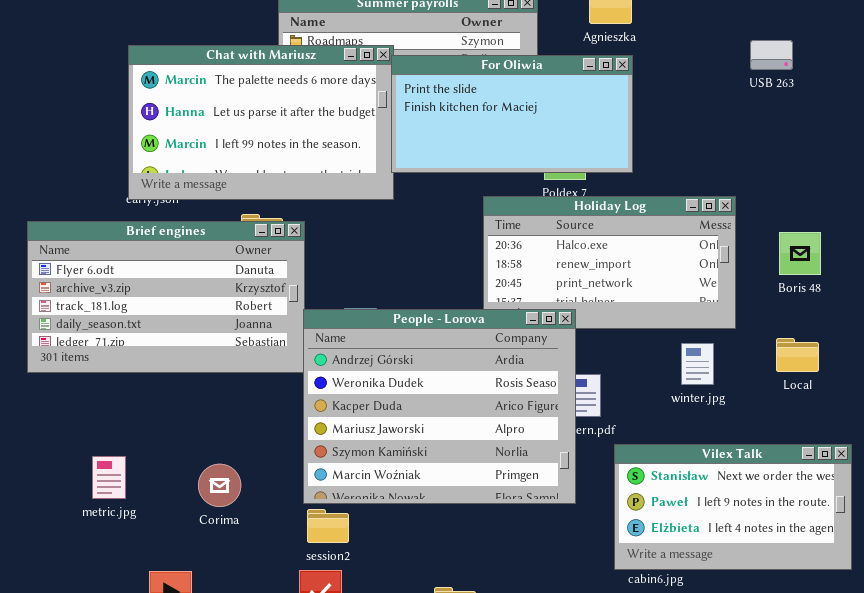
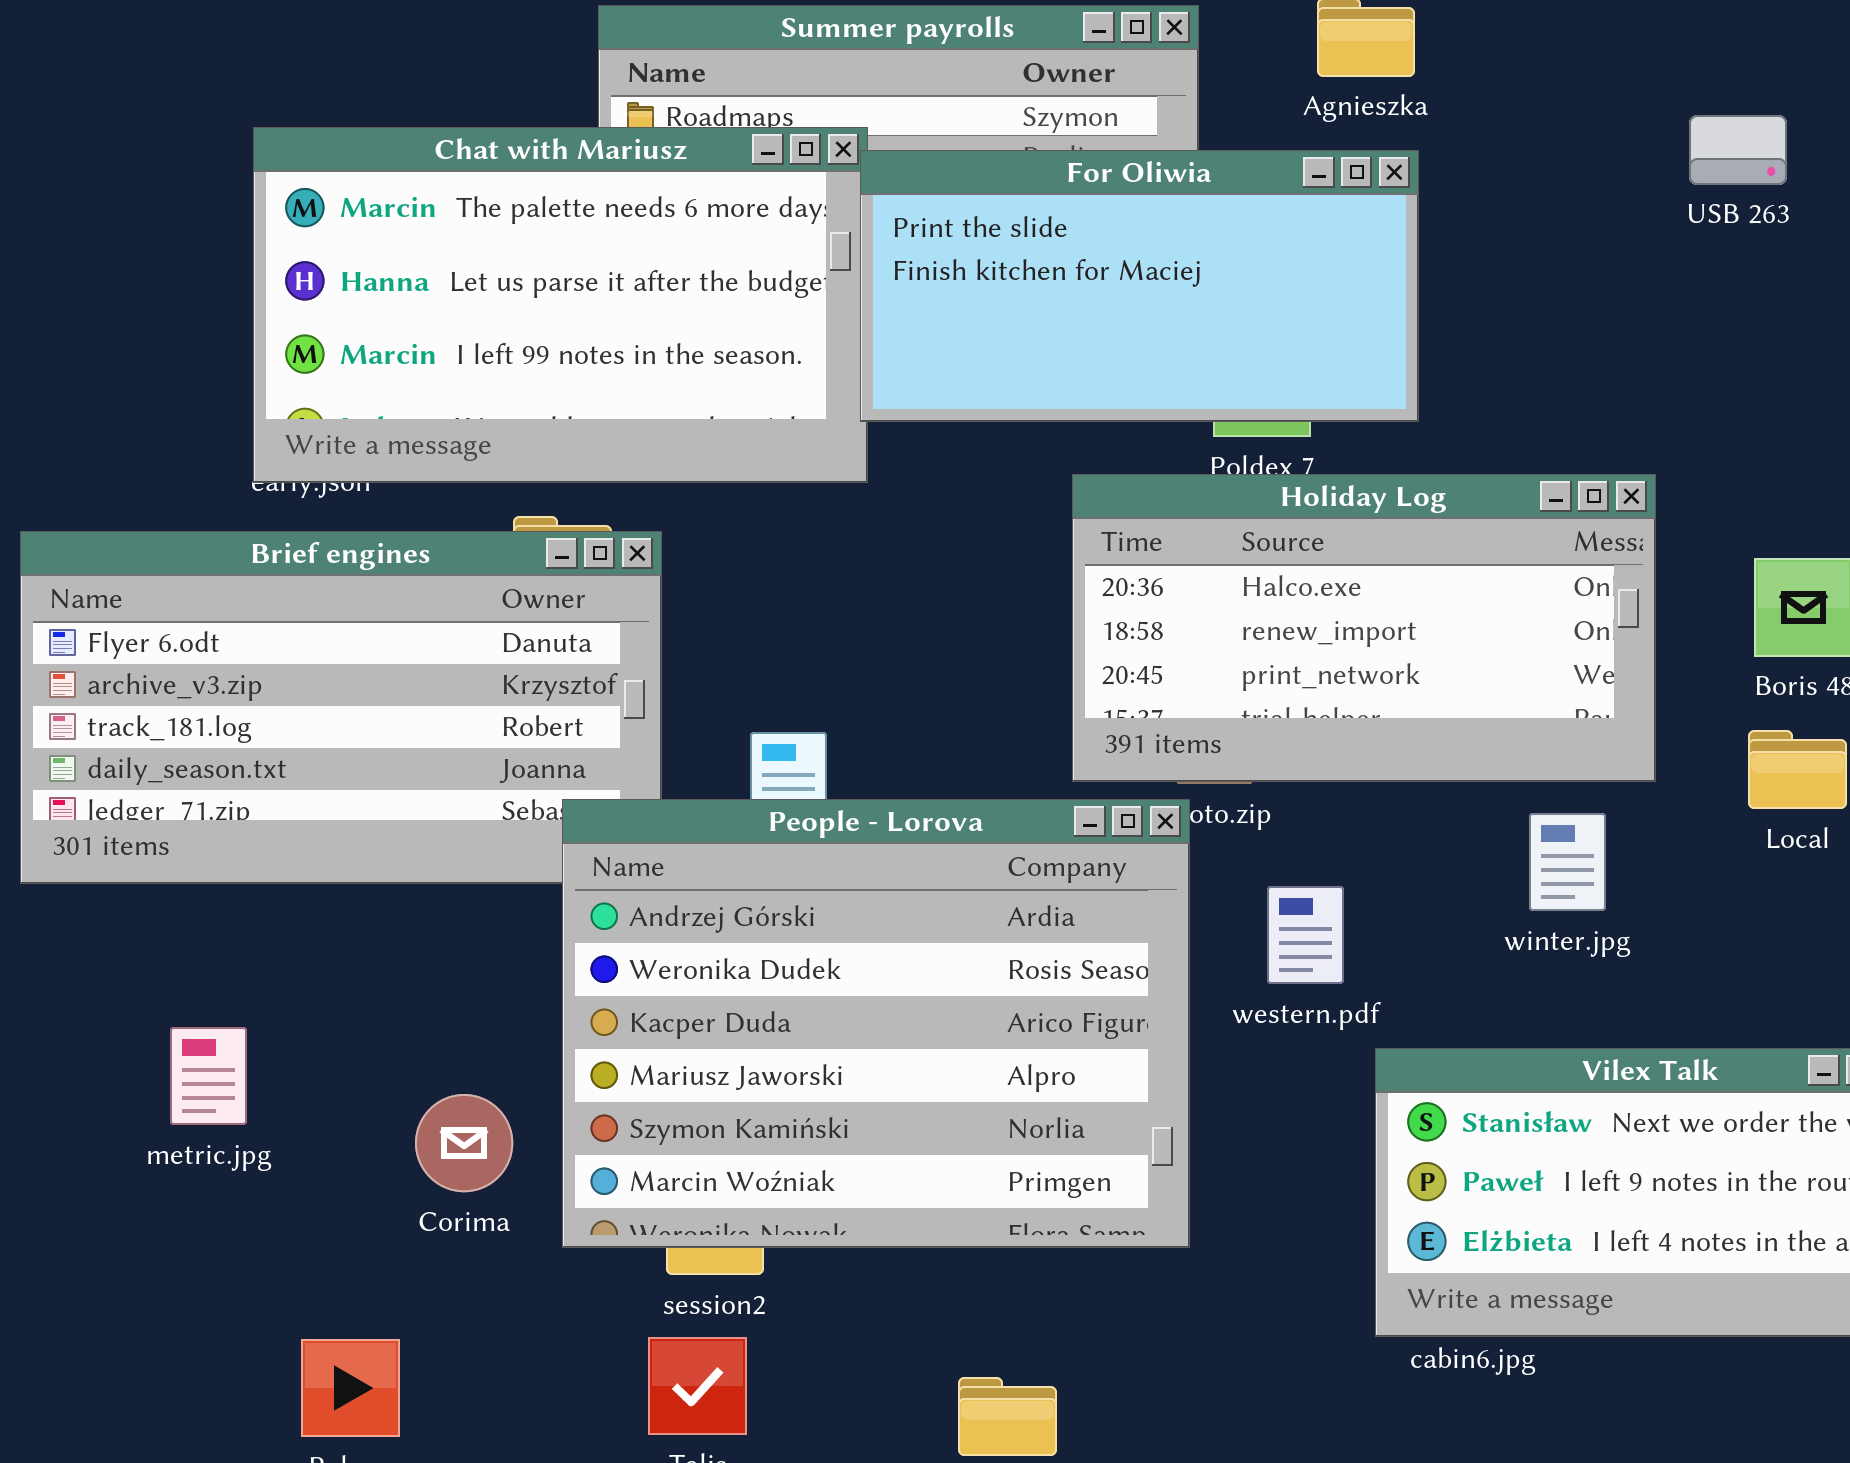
People - Lorova: [303,309,576,504] -> [562,799,1190,1248], moved
Local: [776,338,819,372] -> [1748,730,1847,809], moved
metric.jpg: [92,456,126,499] -> [170,1027,247,1125], moved

